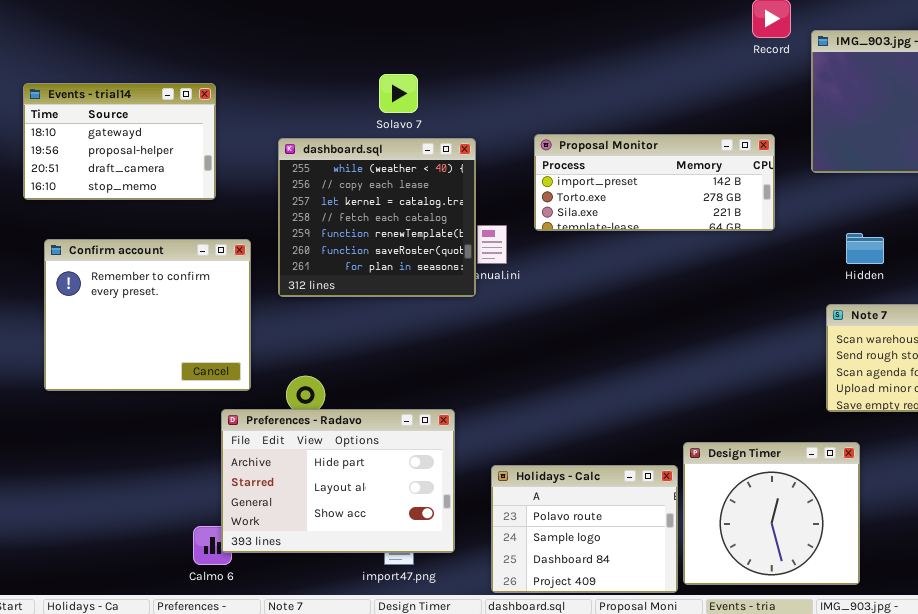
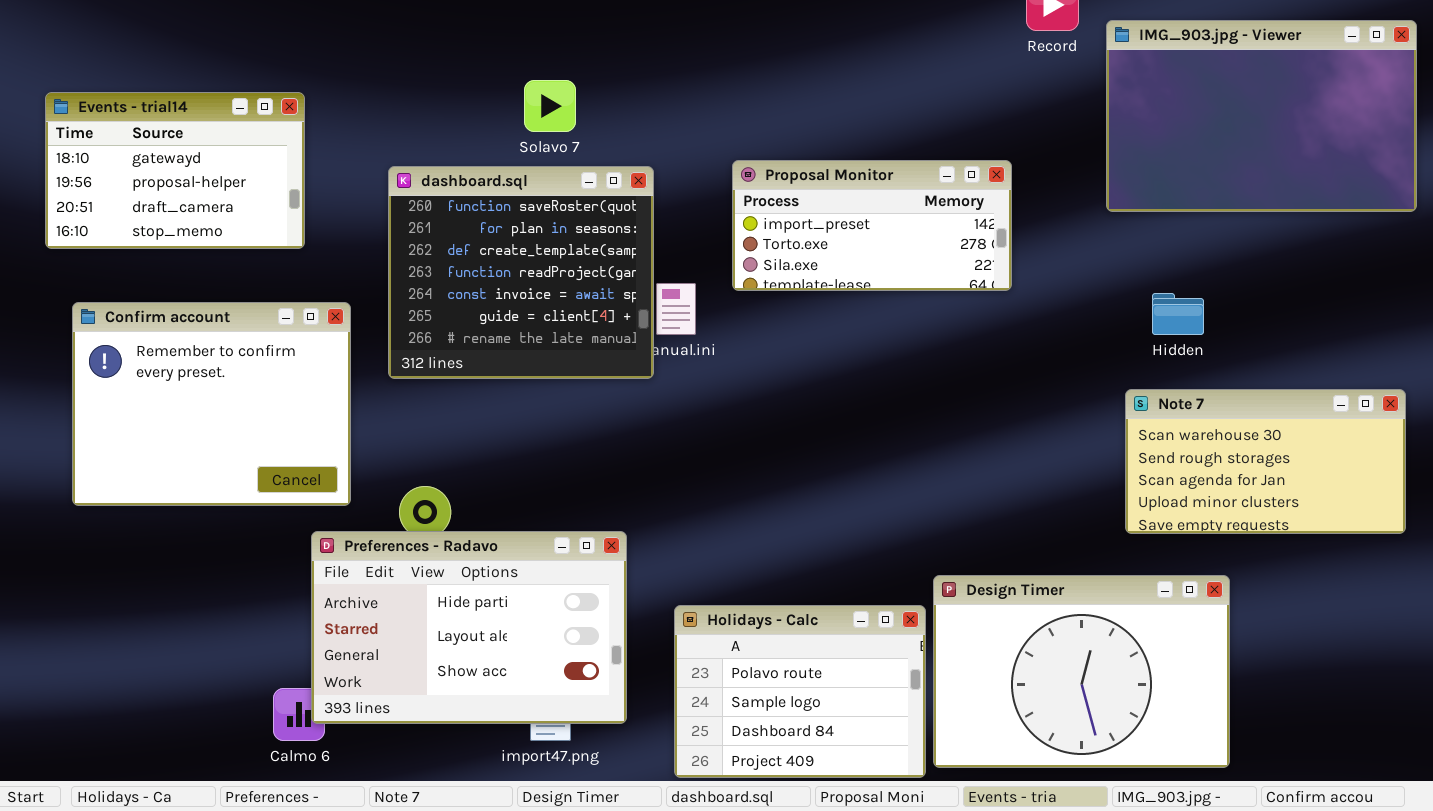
Proposal Monitor: [534,134,775,231] -> [732,160,1012,291], resized
dashboard.sql: [278,138,476,297] -> [388,166,654,379], scrolled down 5 rows
Design Timer: [683,442,860,585] -> [933,575,1230,768], resized

